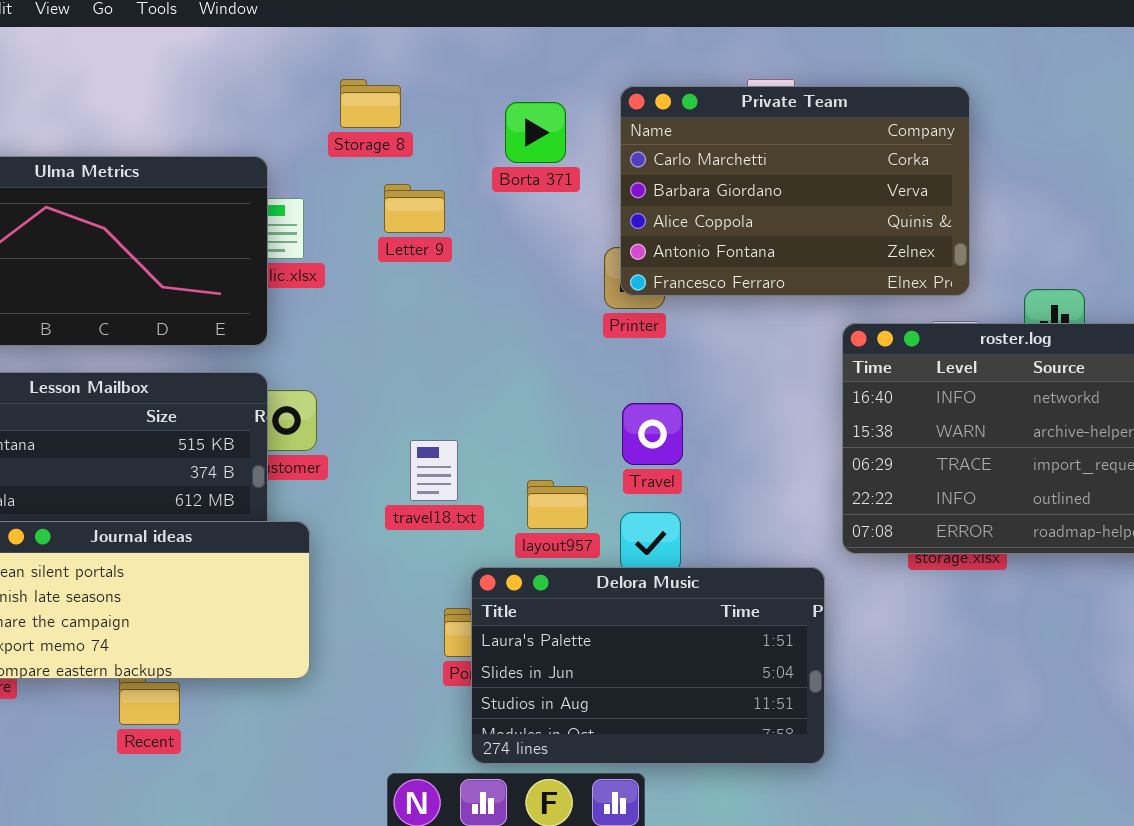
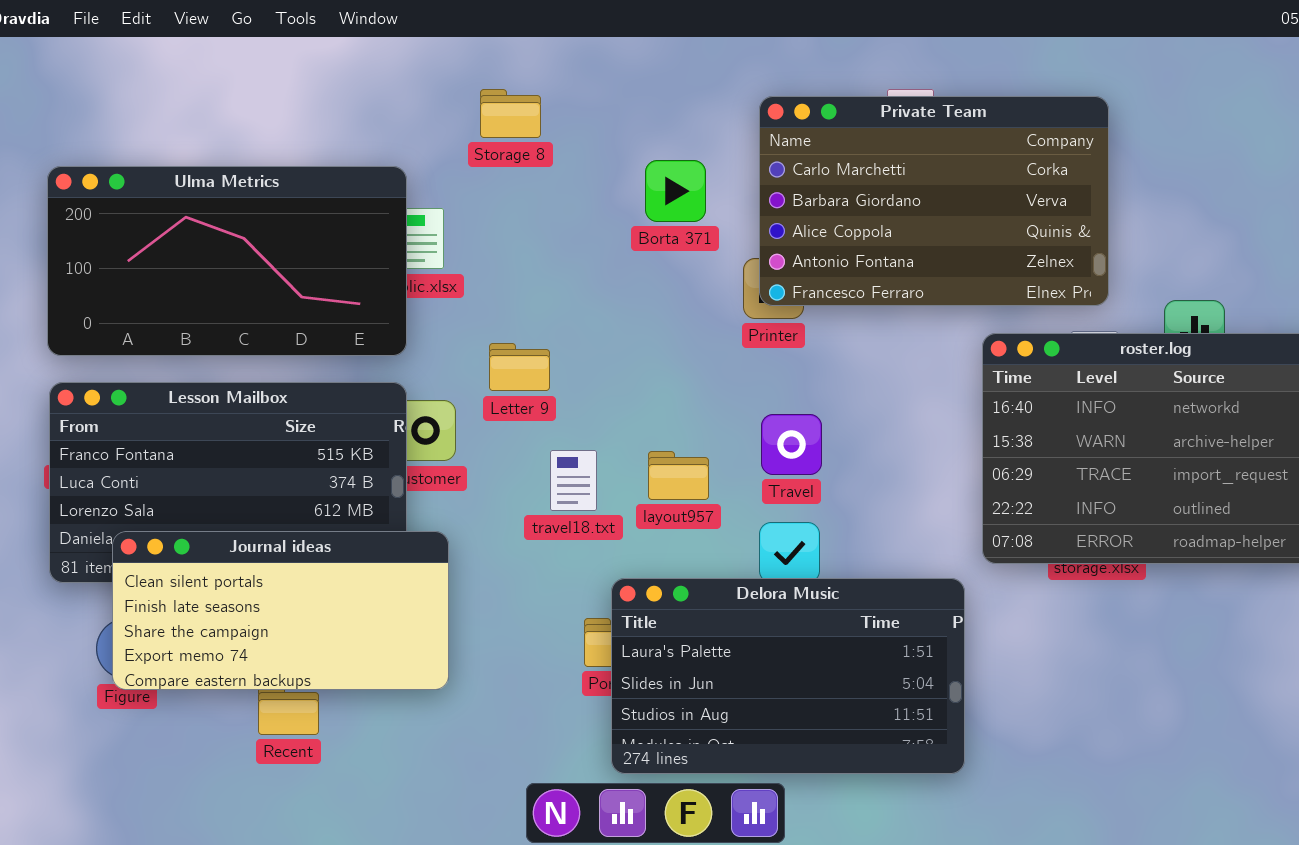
Borta 371: [505,102,566,163] -> [645,160,706,222], moved
Letter 9: [384,184,445,233] -> [489,343,550,391], moved
layout957: [527,480,588,529] -> [648,451,709,500], moved

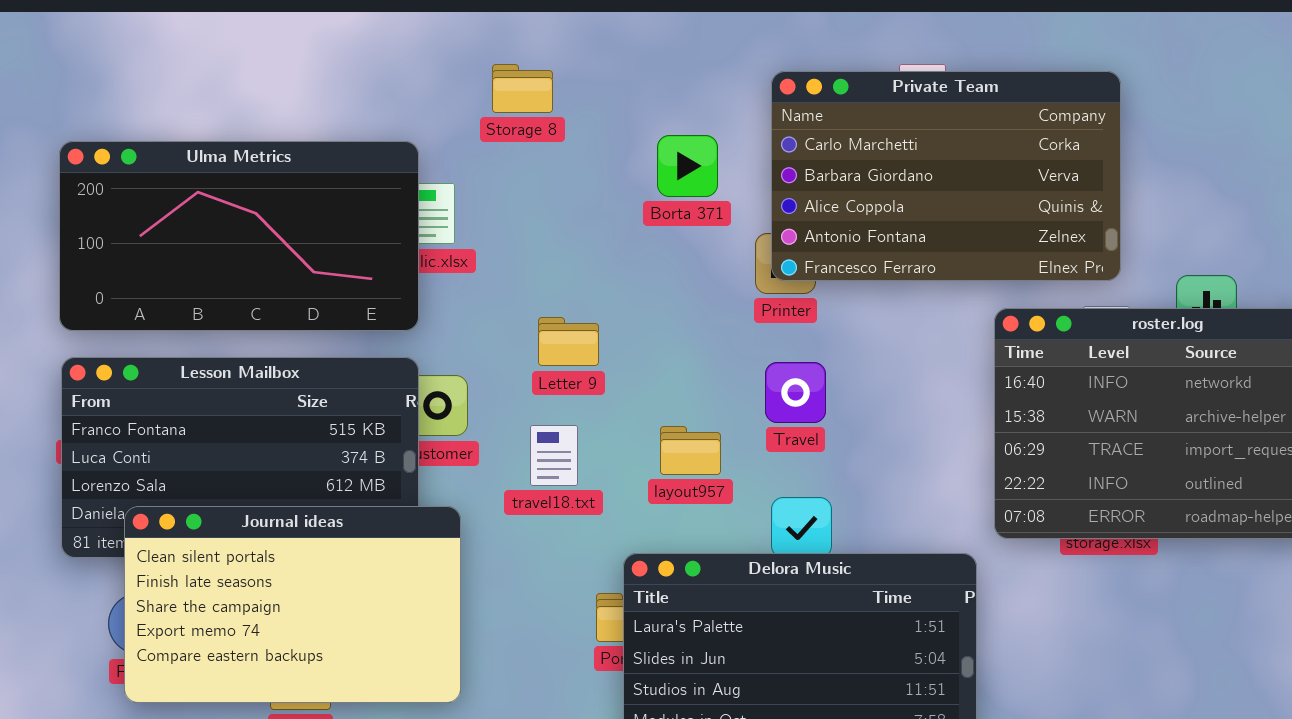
Letter 9: [489,343,550,391] -> [538,317,599,366], moved
Travel: [761,414,822,475] -> [765,362,826,423], moved
travel18.txt: [550,450,597,511] -> [530,425,578,486], moved
Journal ideas: [112,531,449,690] -> [124,506,461,703], resized

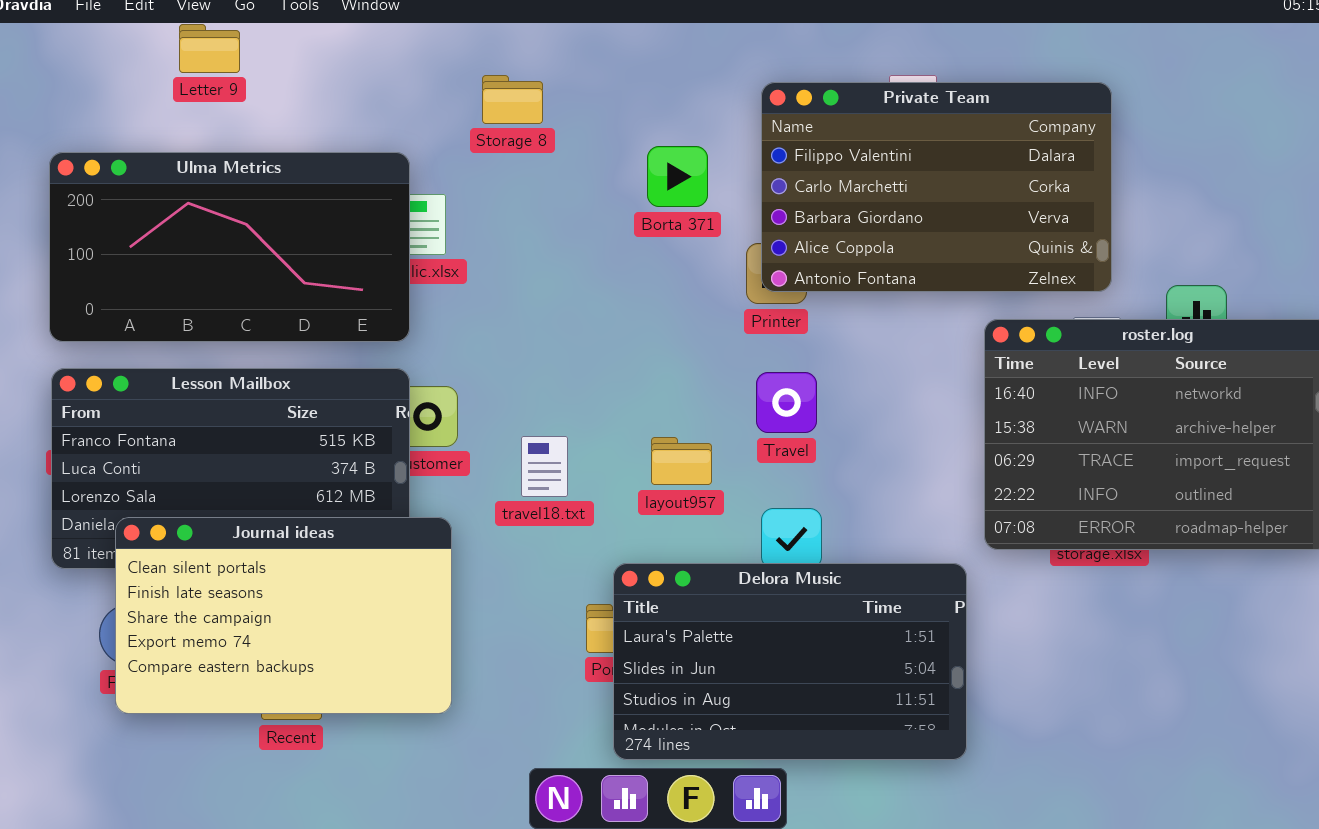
Private Team: [771,71,1121,281] -> [761,82,1112,292], scrolled up 1 row
Letter 9: [538,317,599,366] -> [179,24,240,73], moved

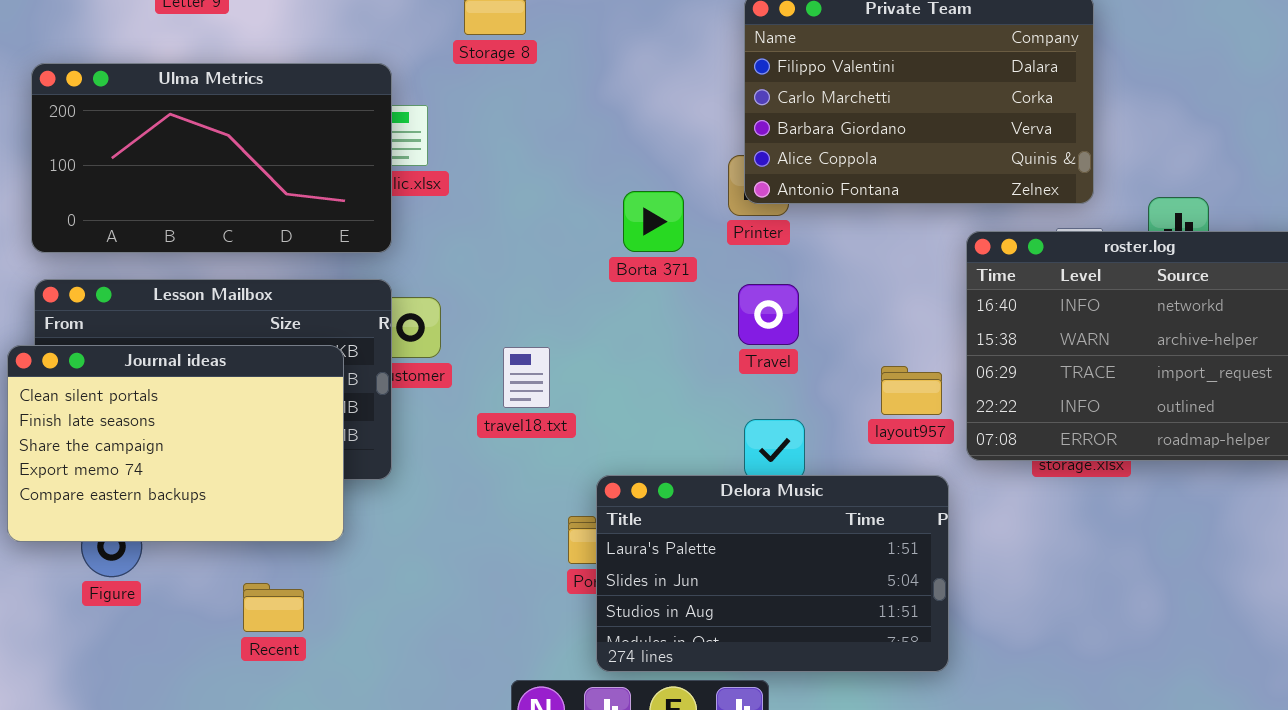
Borta 371: [647,146,708,207] -> [623,191,684,252], moved
layout957: [651,437,712,485] -> [881,366,942,415], moved
Journal ideas: [115,517,452,714] -> [7,345,344,542], moved

